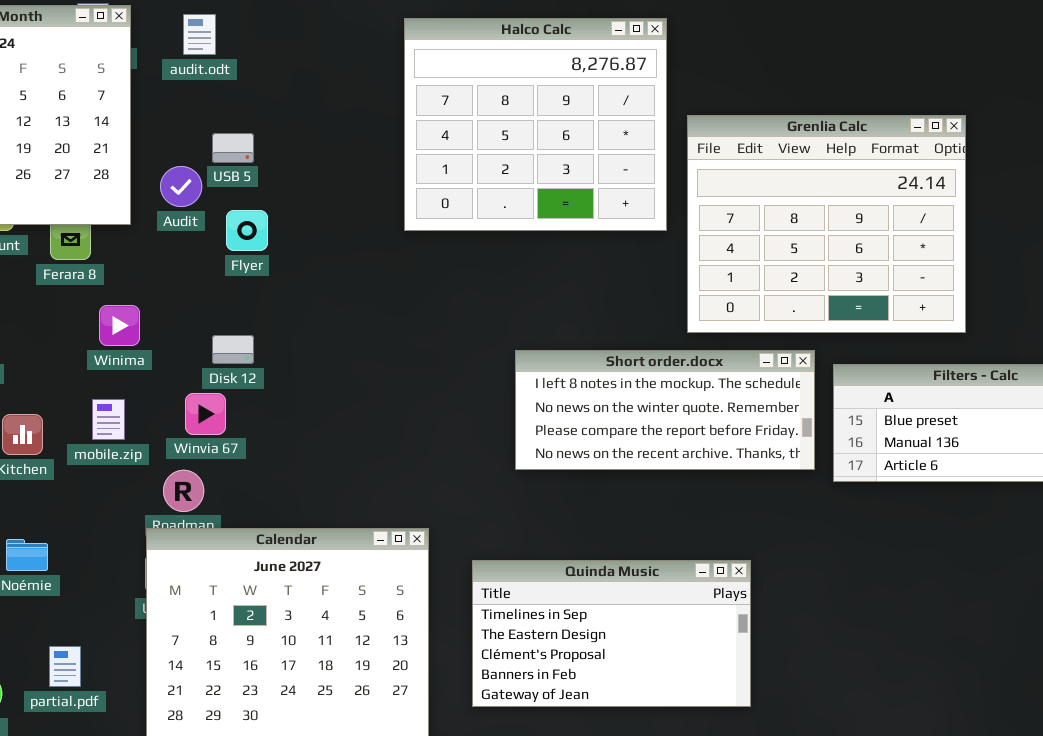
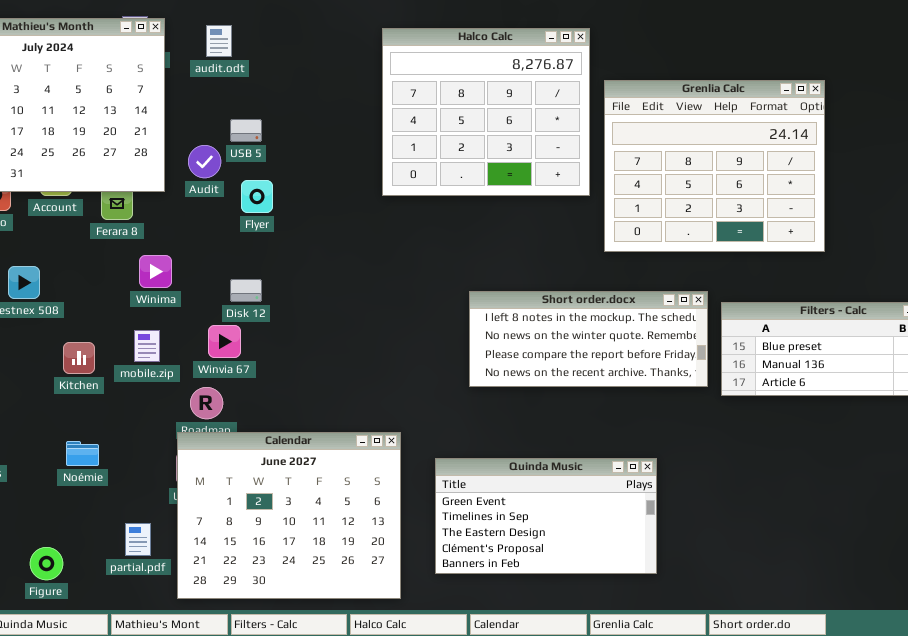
Grenlia Calc: [687,115,966,333] -> [604,80,825,252], moved
Quinda Music: [472,560,751,707] -> [435,458,657,574], scrolled up 1 row
partial.pdf: [49,646,81,687] -> [125,523,151,556], moved

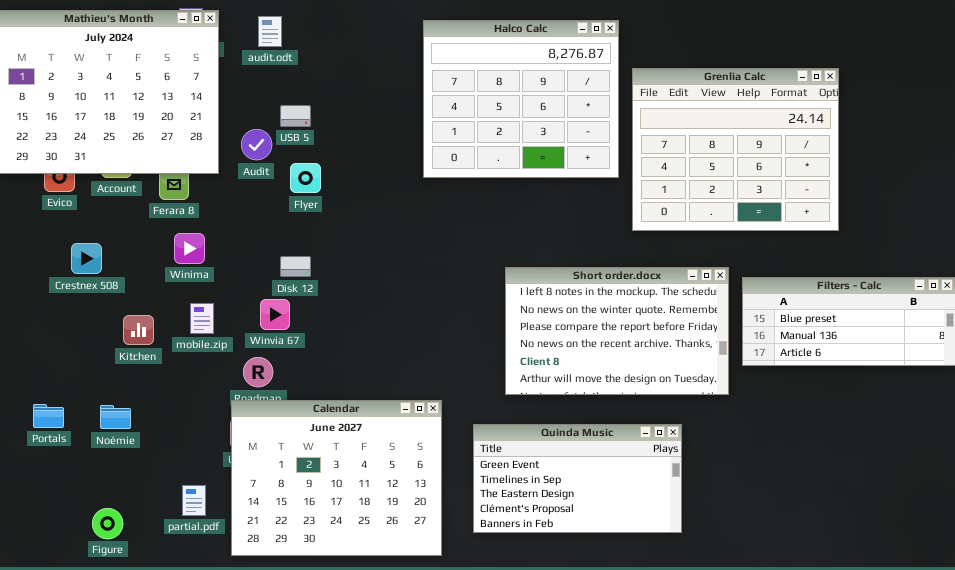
Winima: [139,255,172,288] -> [174,233,205,264], moved
Short order.docx: [469,291,708,387] -> [505,267,729,395], resized
Noémie: [66,441,99,466] -> [100,405,131,429], moved

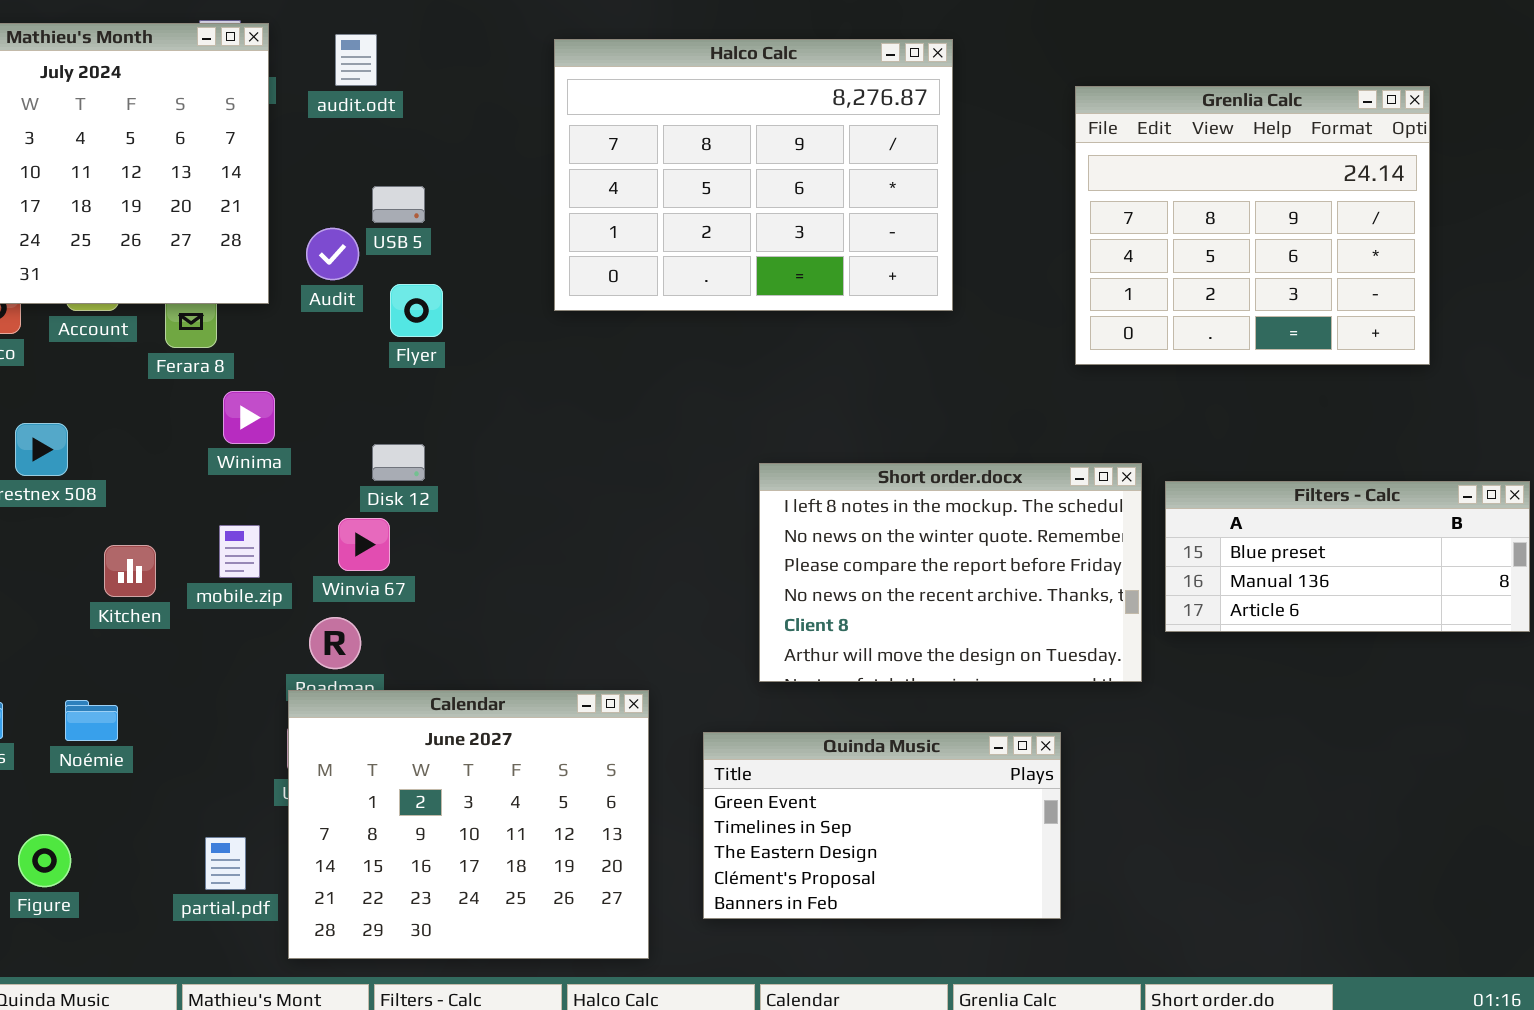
Halco Calc: [423,20,619,178] -> [554,39,953,311], resized
Grenlia Calc: [632,68,839,231] -> [1075,86,1430,365], moved
Winima: [174,233,205,264] -> [223,391,275,444], moved
Figure: [92,508,123,539] -> [18,834,71,887], moved

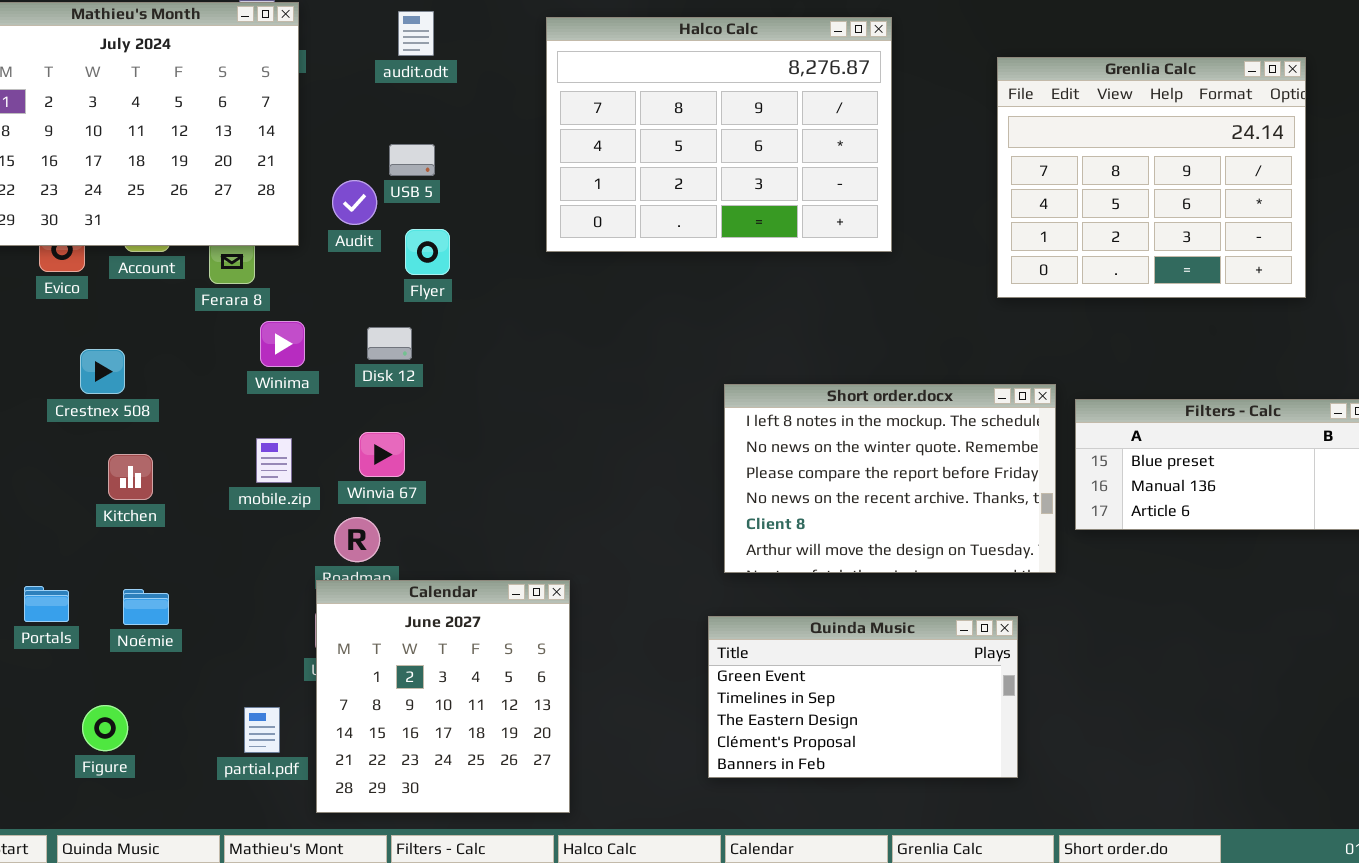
audit.odt: [335,34,377,86] -> [398,11,434,56], moved
Disk 12: [372,444,425,481] -> [367,327,412,360], moved
Kitchen: [104,545,156,597] -> [108,454,153,500], moved
Calendar: [288,690,649,959] -> [316,580,570,813], resized
Quinda Music: [703,732,1061,919] -> [708,616,1018,778], moved

